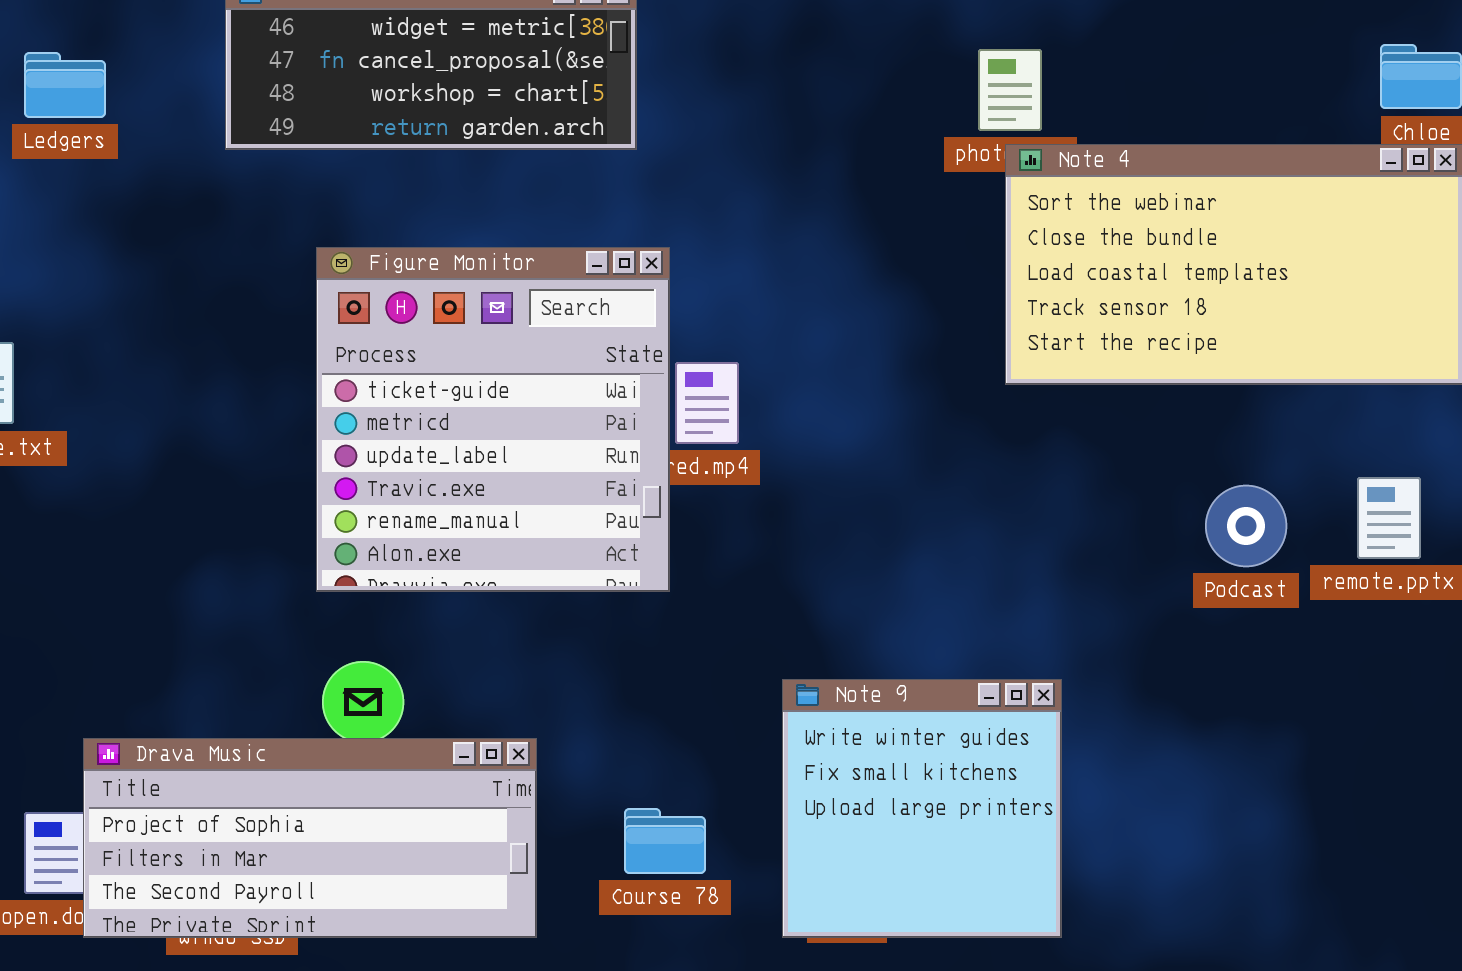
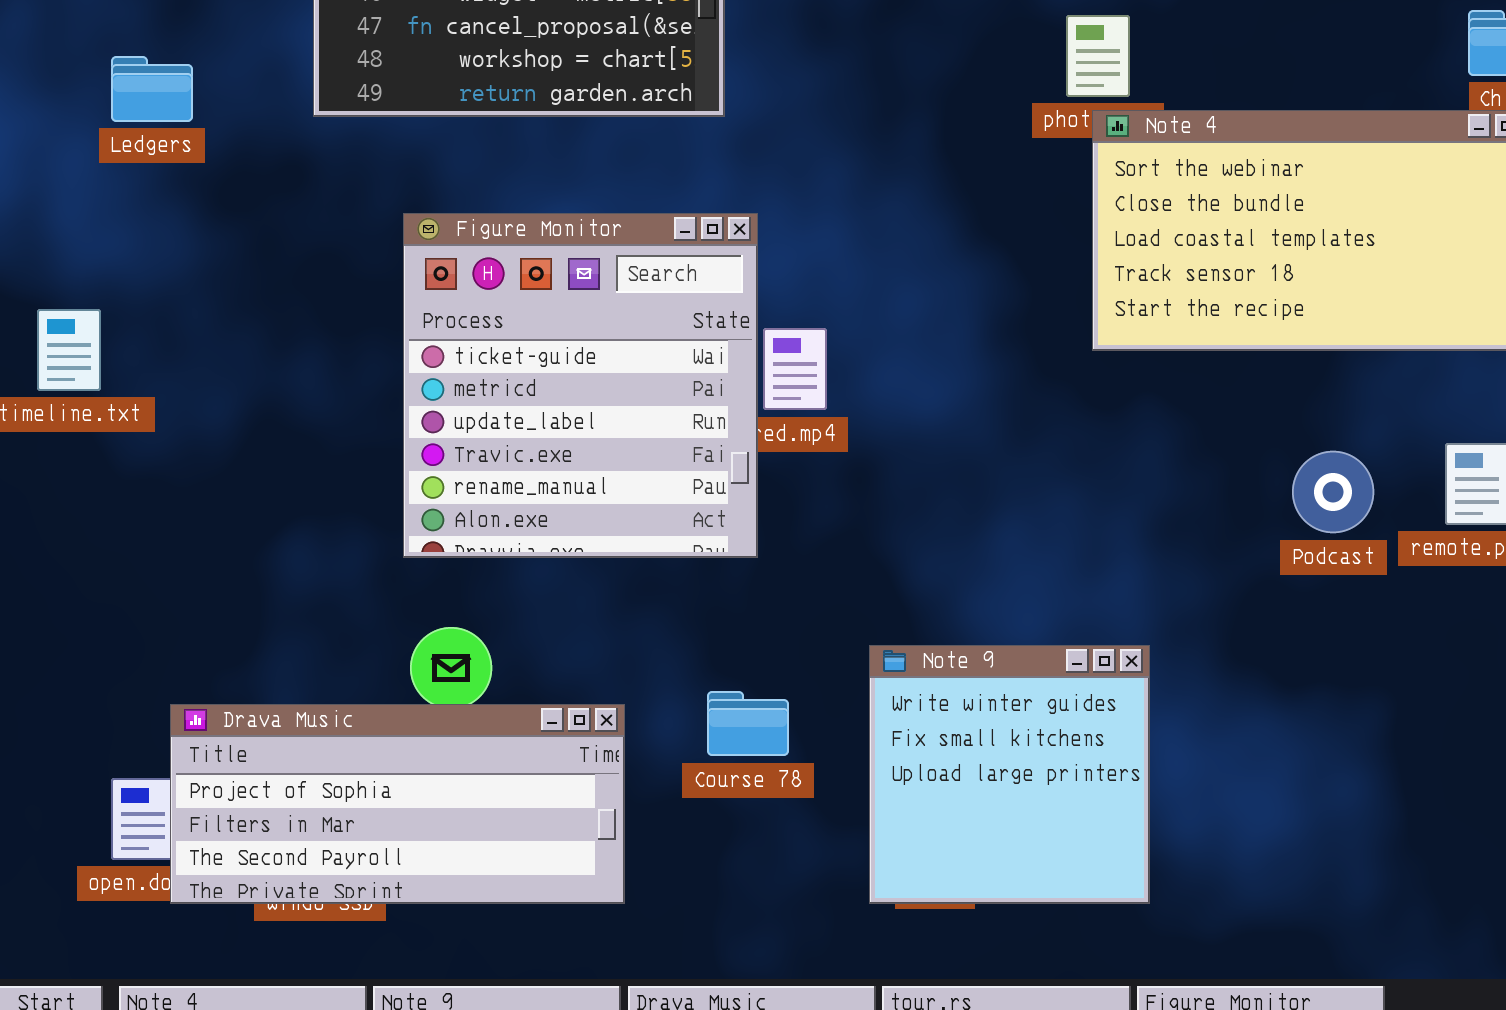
Ledgers: [24,52,106,118] -> [111,56,193,122], moved
Course 78: [624,808,706,874] -> [707,691,789,756], moved

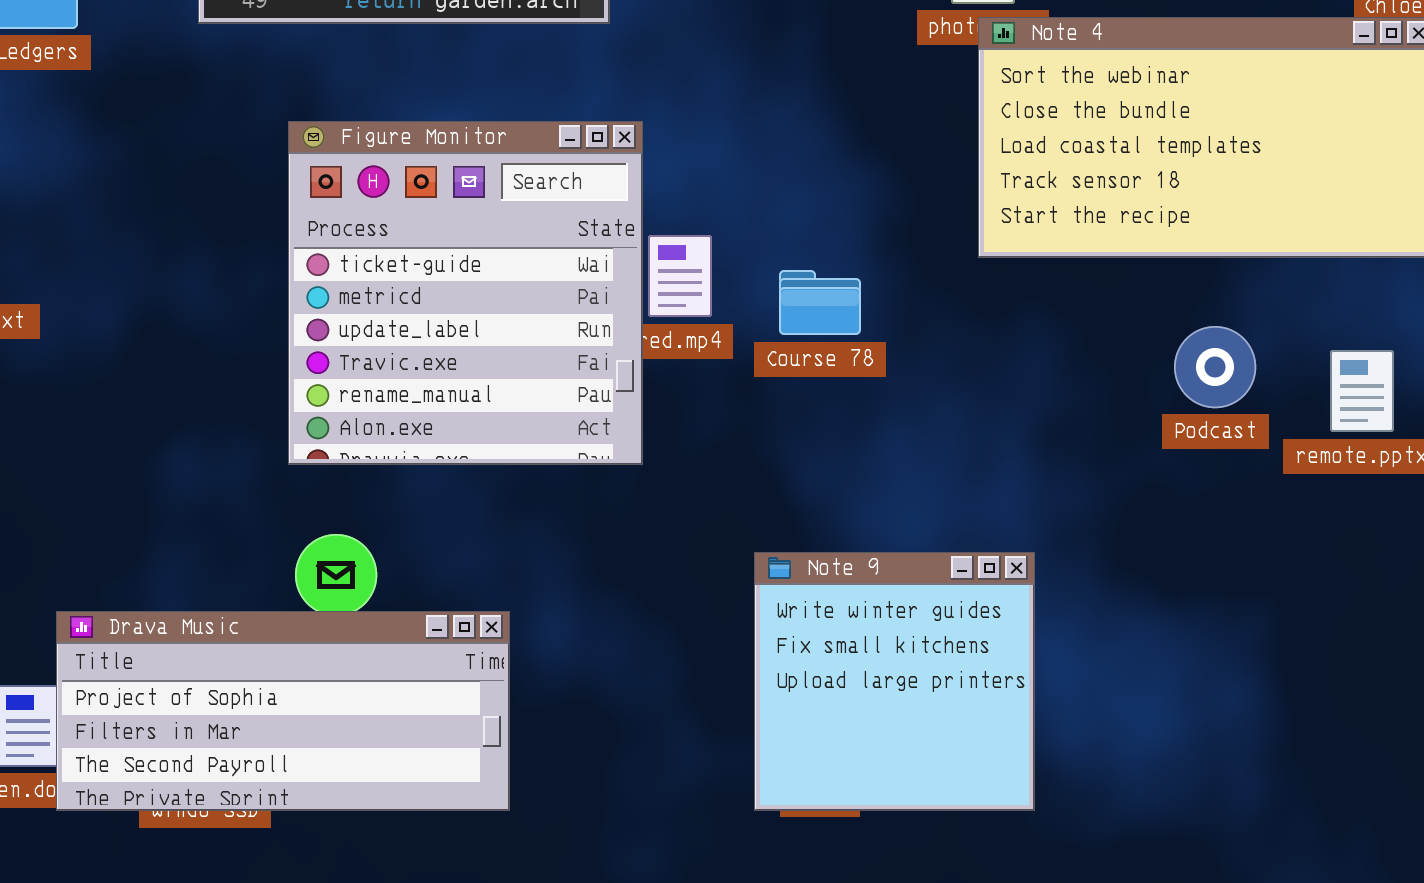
Podcast: [1292,451,1374,533] -> [1174,326,1256,408], moved
Course 78: [707,691,789,756] -> [779,270,861,335], moved

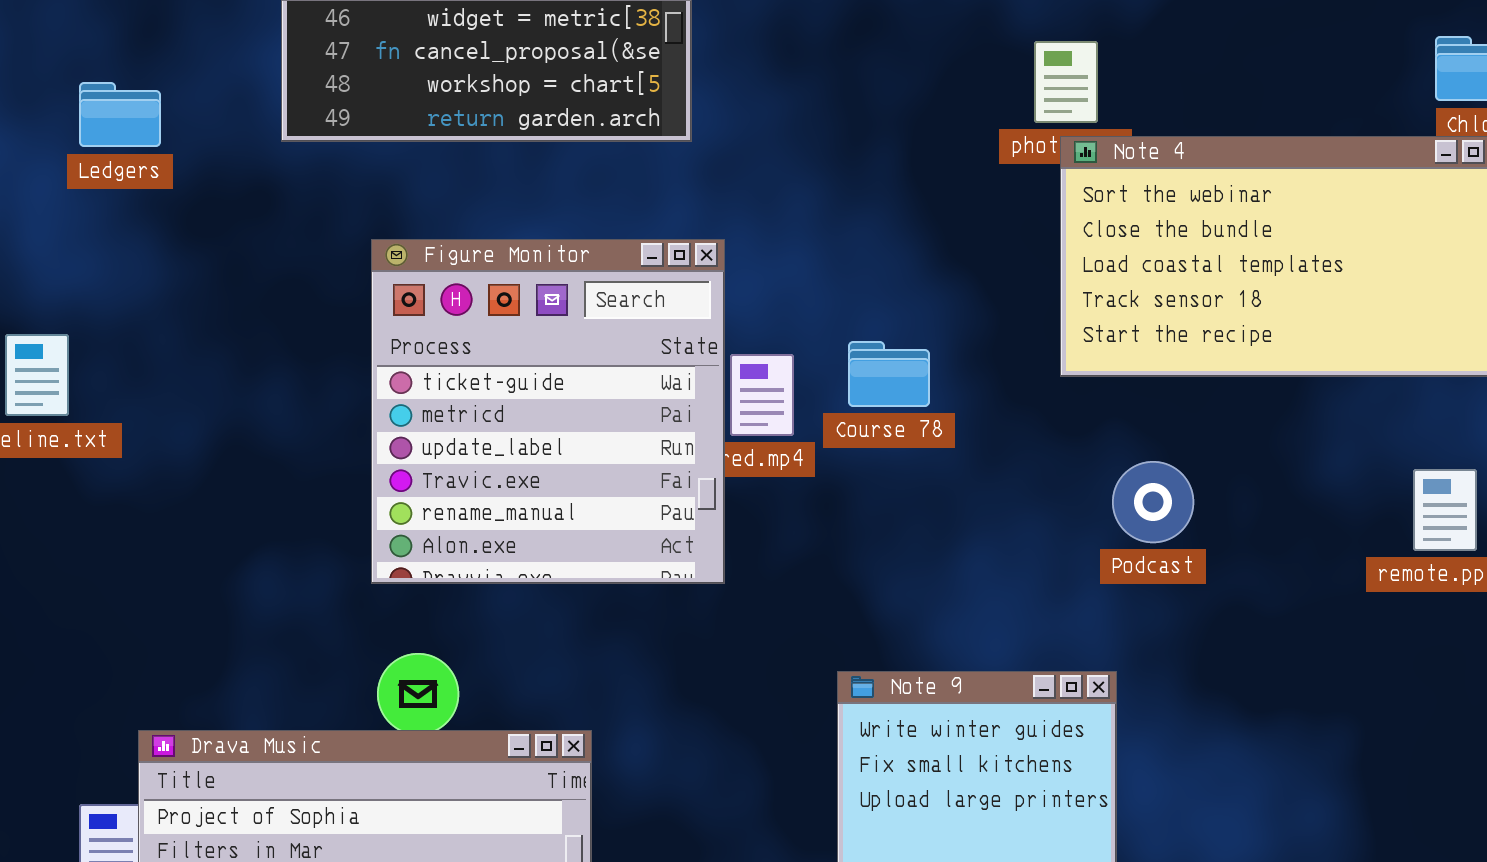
Course 78: [779,270,861,335] -> [848,341,930,407], moved
Podcast: [1174,326,1256,408] -> [1112,461,1194,543], moved

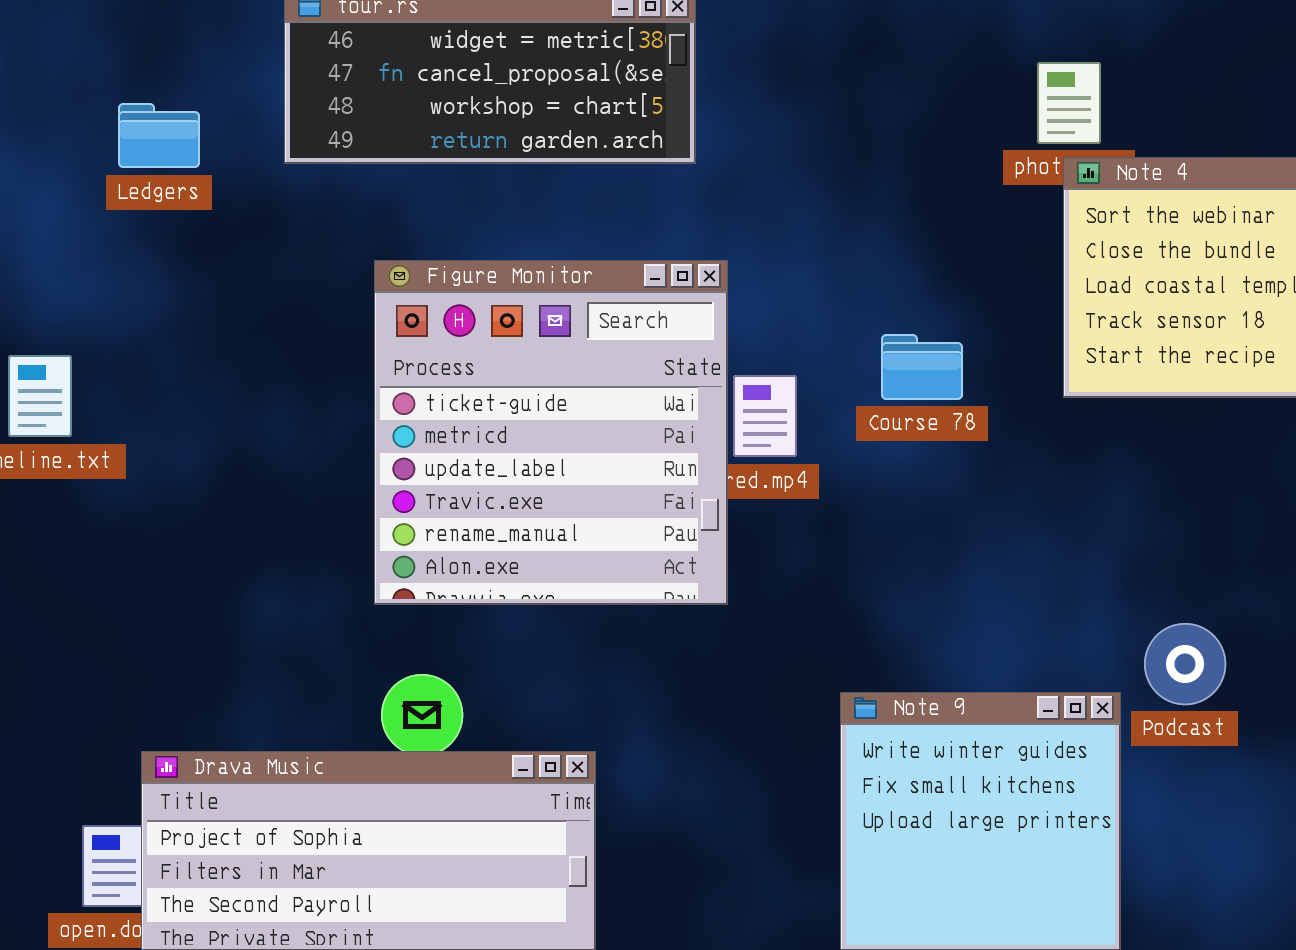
Ledgers: [79,82,161,147] -> [118,103,200,168], moved
Course 78: [848,341,930,407] -> [881,334,963,400], moved
Podcast: [1112,461,1194,543] -> [1144,623,1226,705], moved

